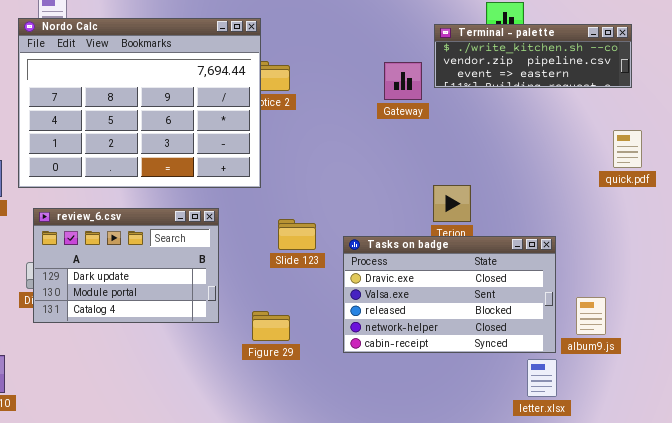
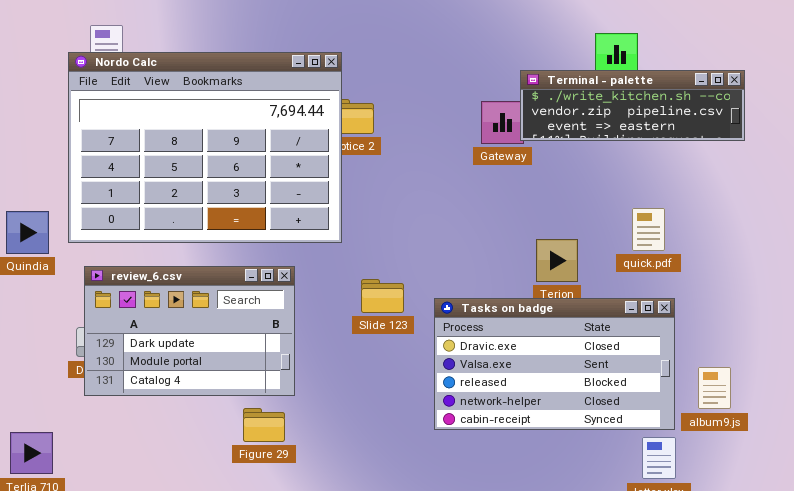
Terminal - palette: [434,24,632,88] -> [520,70,745,141], moved
quick.pdf: [613,130,642,168] -> [632,208,665,251], moved
Figure 29: [252,311,290,341] -> [243,408,285,442], moved

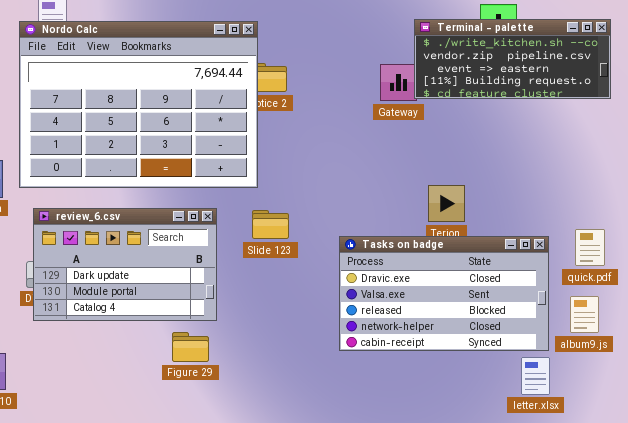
Terminal - palette: [520,70,745,141] -> [414,19,611,99], resized
quick.pdf: [632,208,665,251] -> [575,229,605,266], moved
Slide 123: [361,279,404,313] -> [252,210,289,239], moved

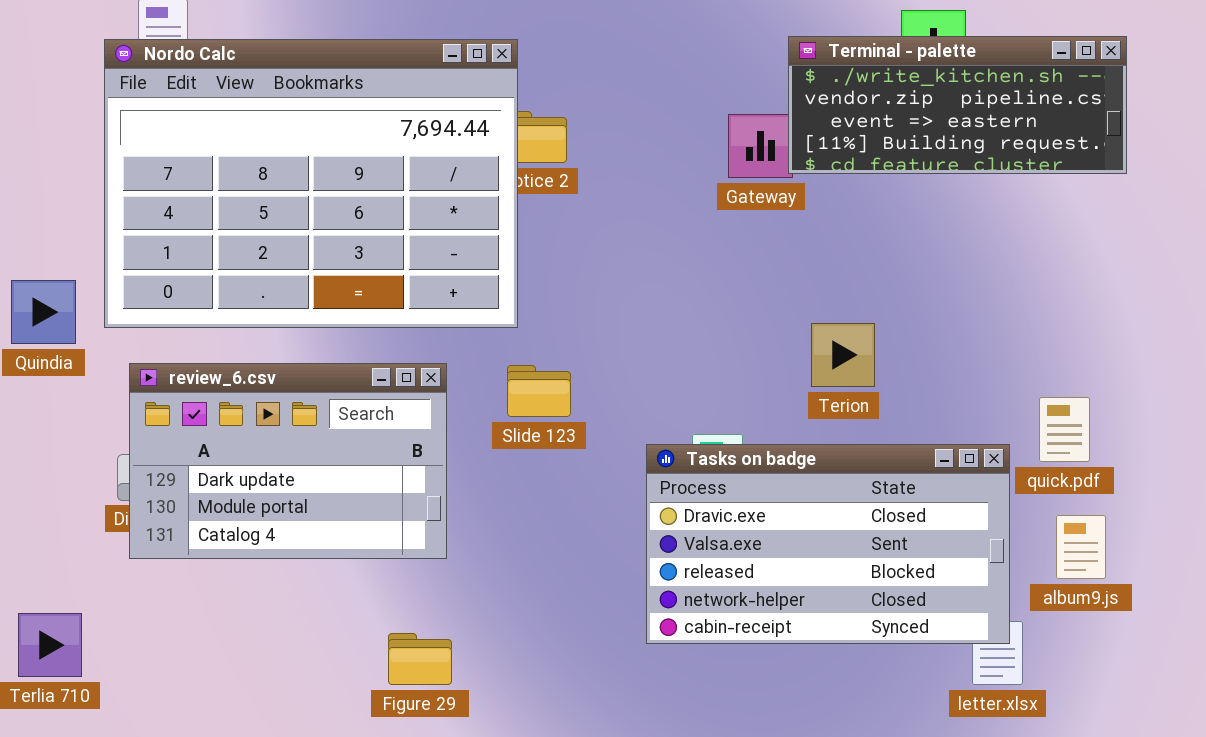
quick.pdf: [575,229,605,266] -> [1039,397,1090,462], moved
Tasks on badge: [339,236,549,351] -> [646,444,1010,644], moved
Figure 29: [172,332,209,362] -> [388,633,452,685], moved

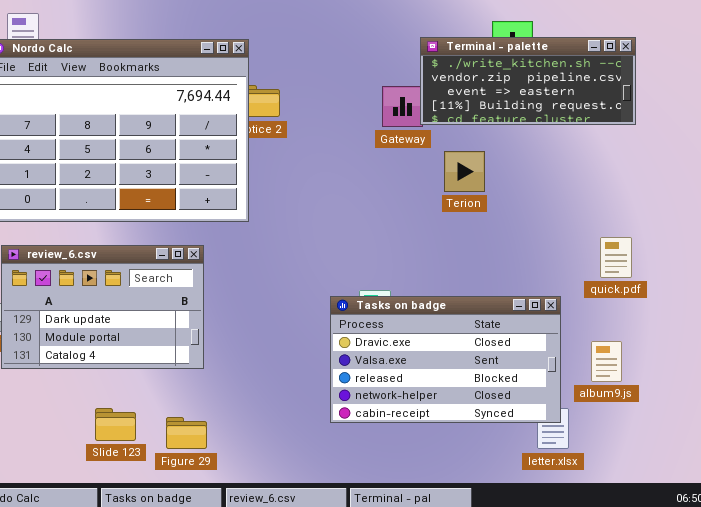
Terion: [811,323,875,387] -> [444,151,485,192], moved
Slide 123: [507,365,571,417] -> [95,408,136,441], moved
quick.pdf: [1039,397,1090,462] -> [600,237,632,278], moved

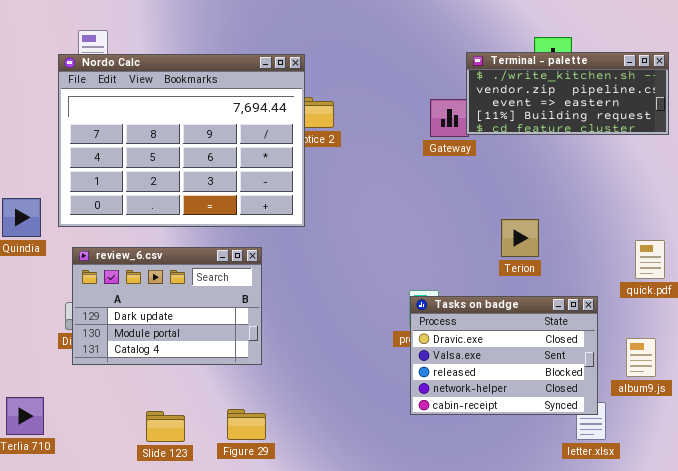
Terion: [444,151,485,192] -> [501,219,539,257], moved
Tasks on badge: [330,296,561,423] -> [410,296,598,415], resized
Slide 123: [95,408,136,441] -> [146,411,185,442], moved

